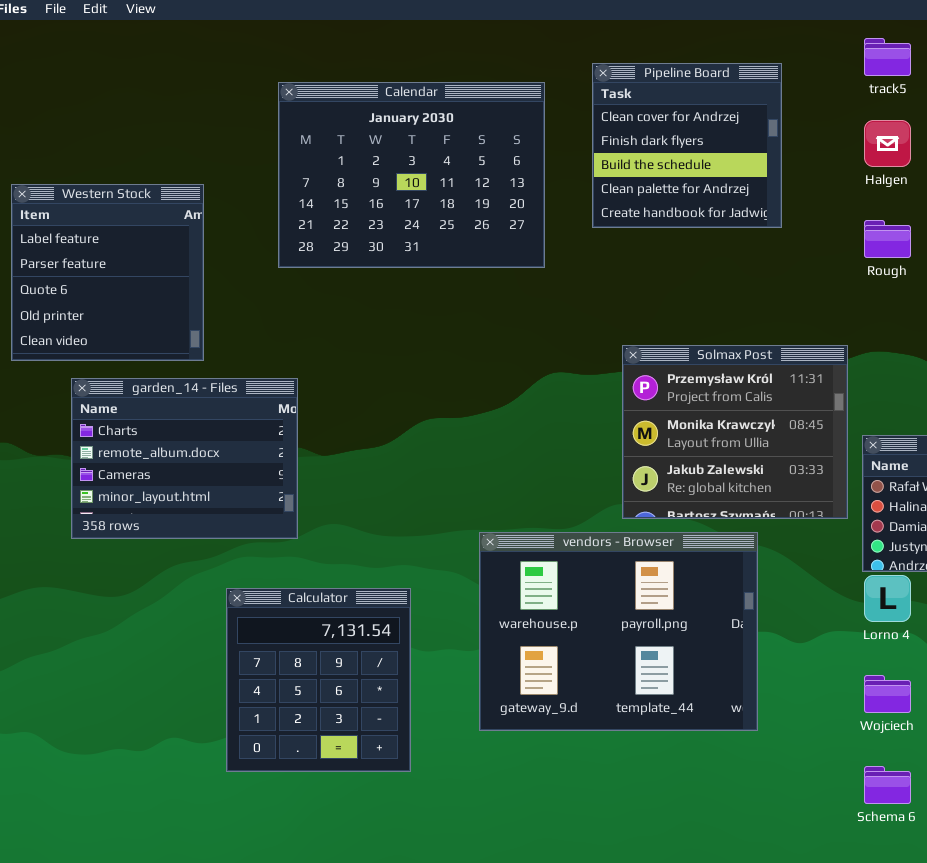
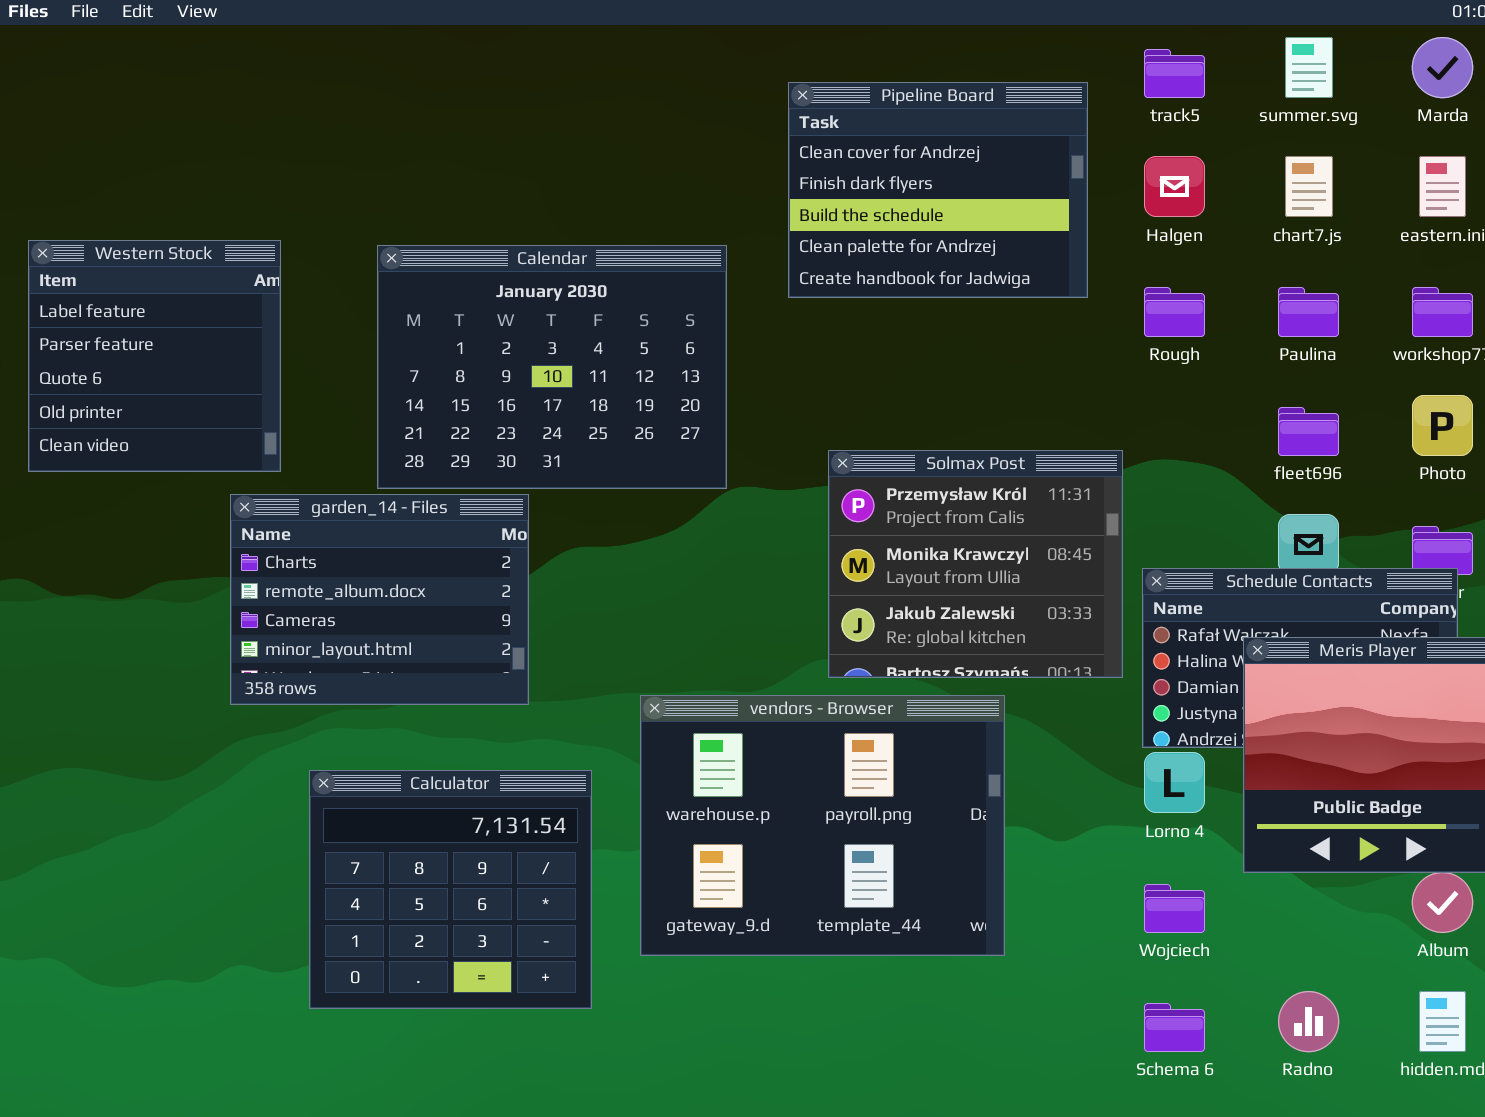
Pipeline Board: [592,63,782,228] -> [788,82,1088,298], resized
Calendar: [278,82,545,268] -> [377,245,727,489], moved
garden_14 - Files: [71,378,298,539] -> [230,494,529,705], moved
Calculator: [226,588,411,772] -> [309,770,592,1009], resized

